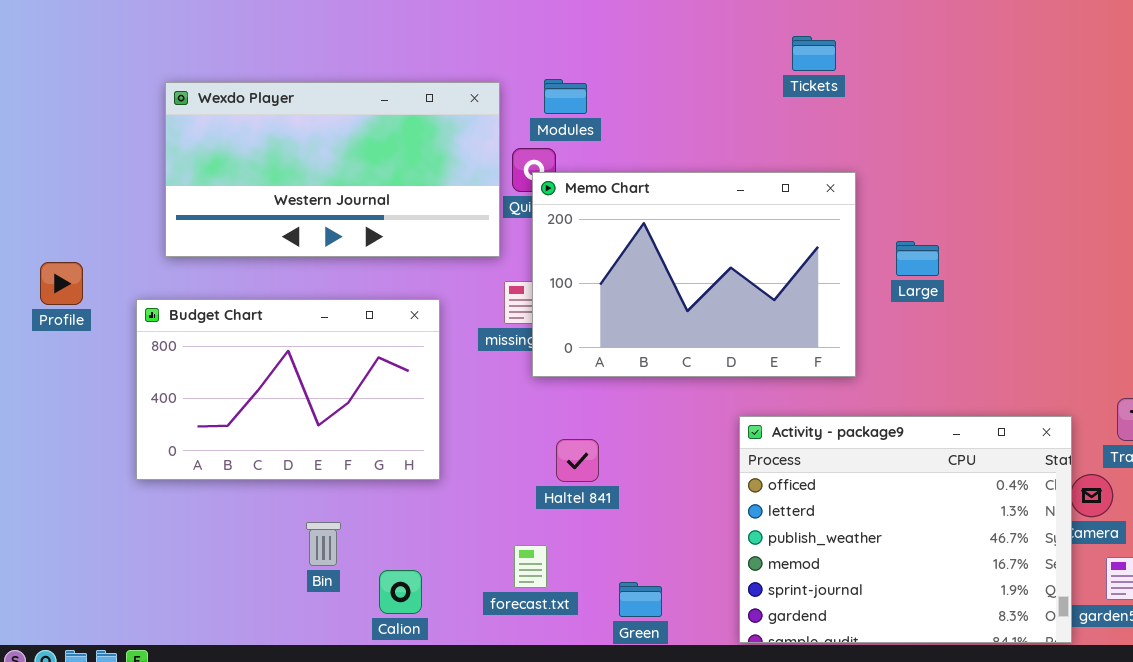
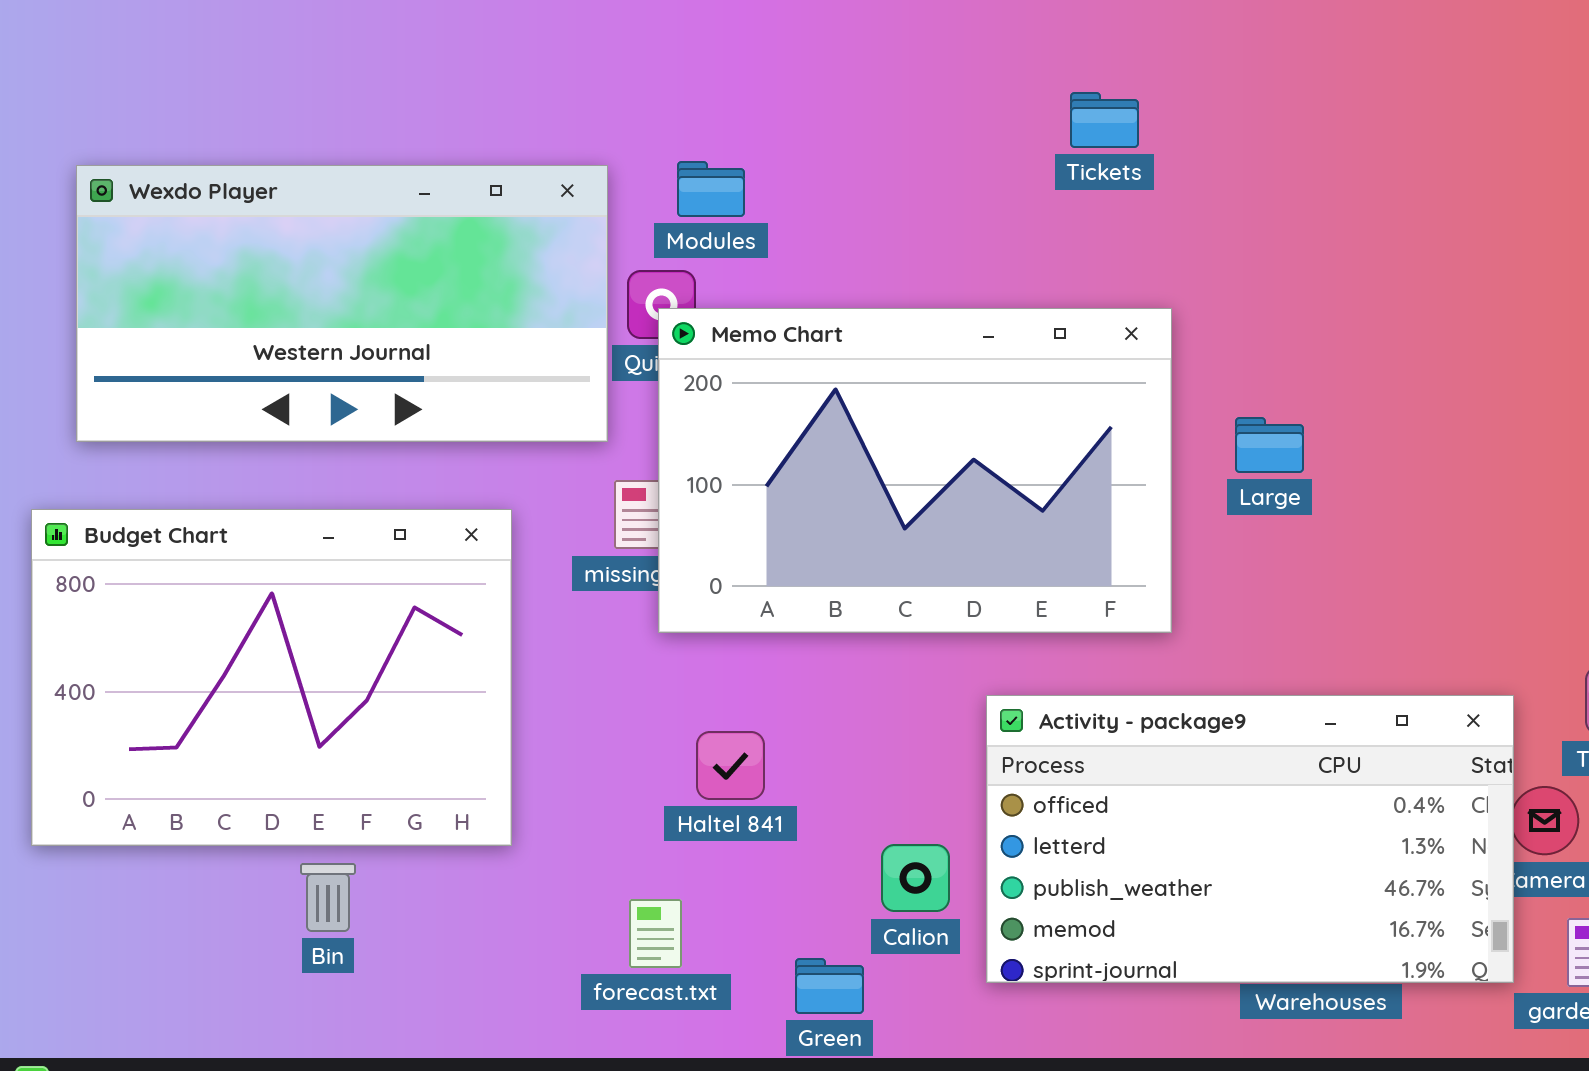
Budget Chart: [136,299,440,480] -> [31,509,512,846], resized
Activity - package9: [739,416,1072,643] -> [986,695,1514,983], resized
Calion: [379,570,422,614] -> [881,844,950,912], moved

